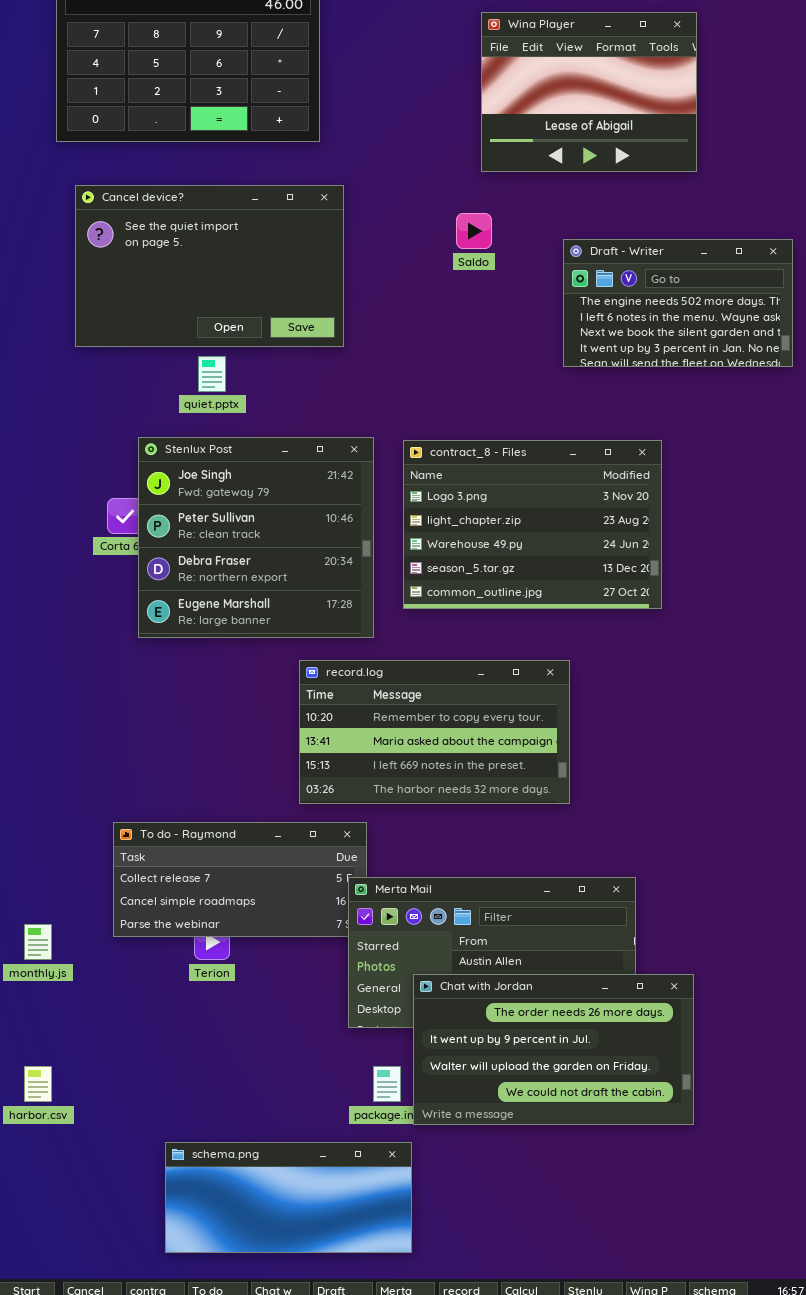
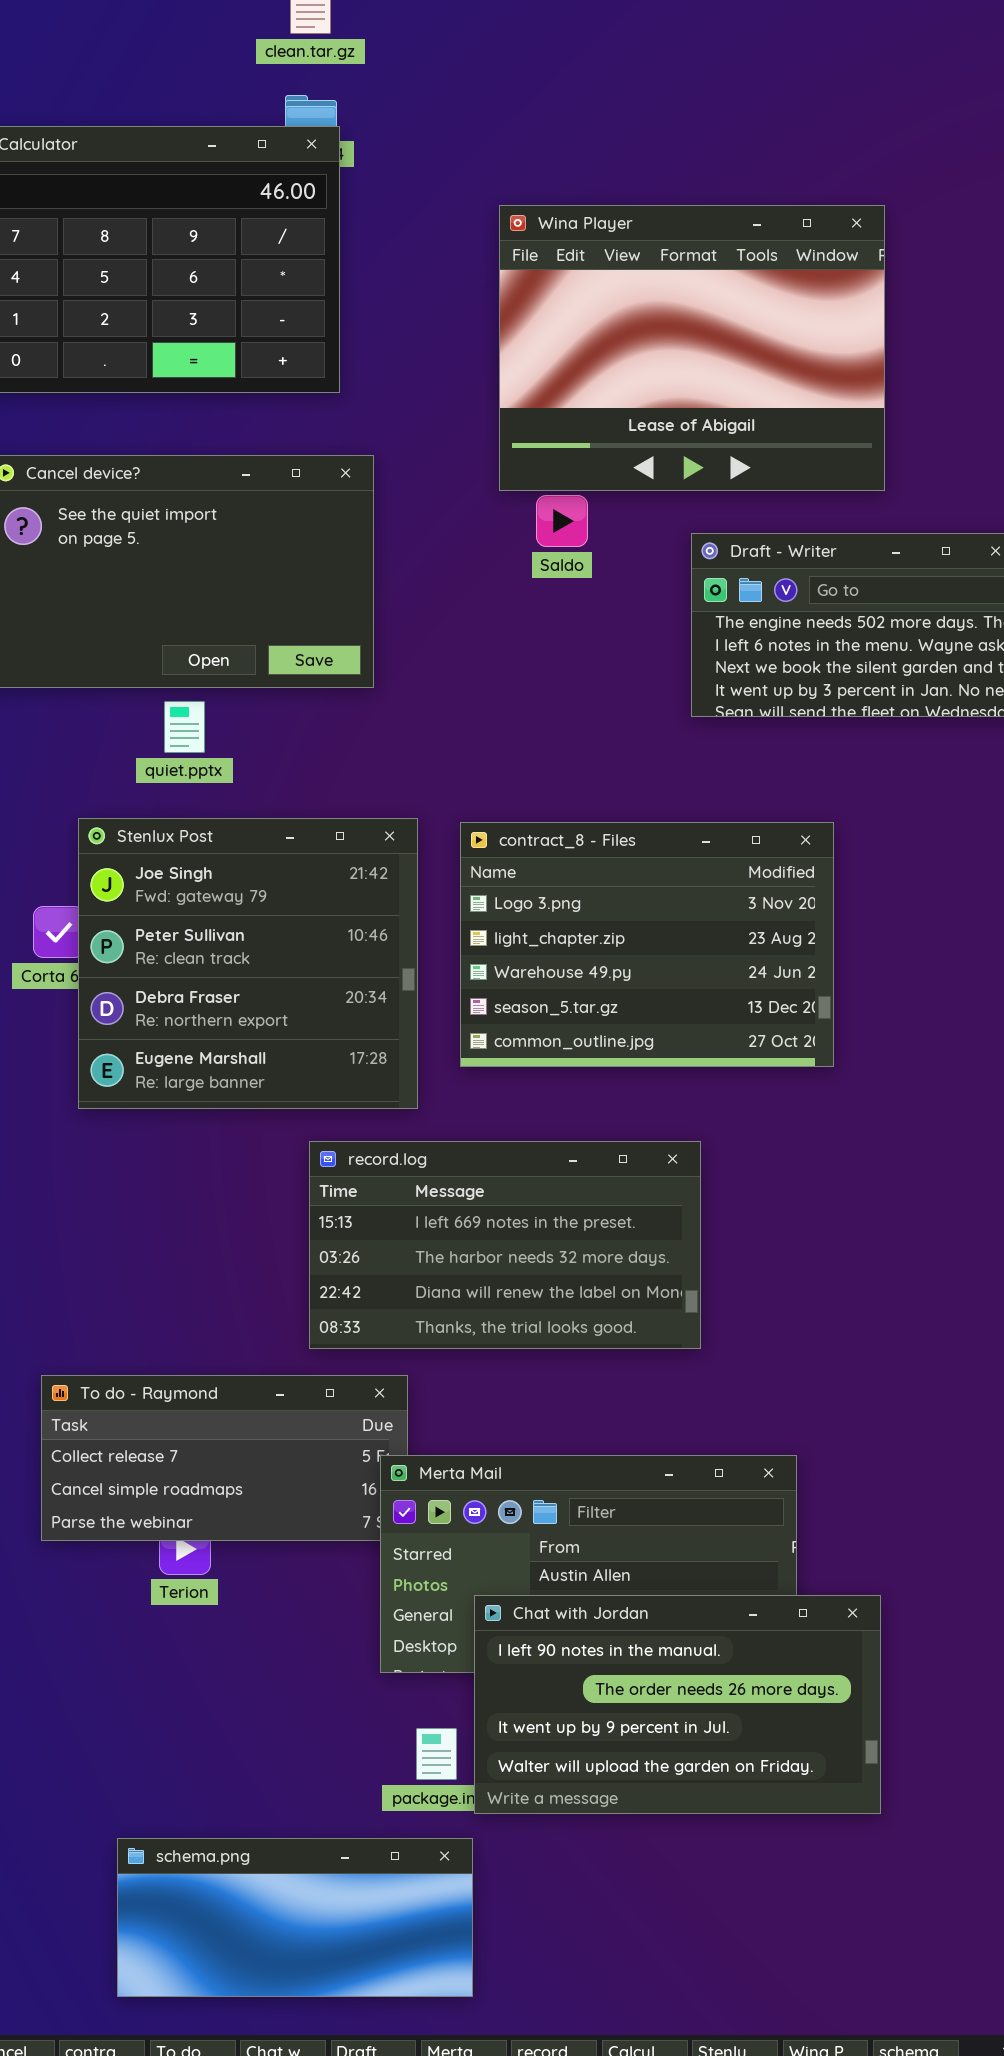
Wina Player: [481,12,697,172] -> [499,205,885,491], resized
record.log: [299,660,570,804] -> [309,1141,701,1349], scrolled down 2 rows
Chat with Jordan: [413,974,694,1125] -> [474,1595,881,1814], scrolled up 1 row

